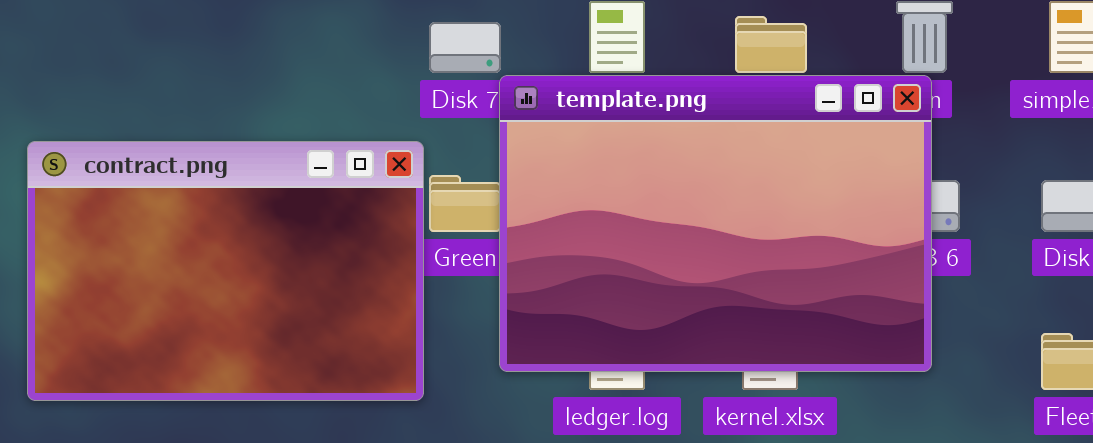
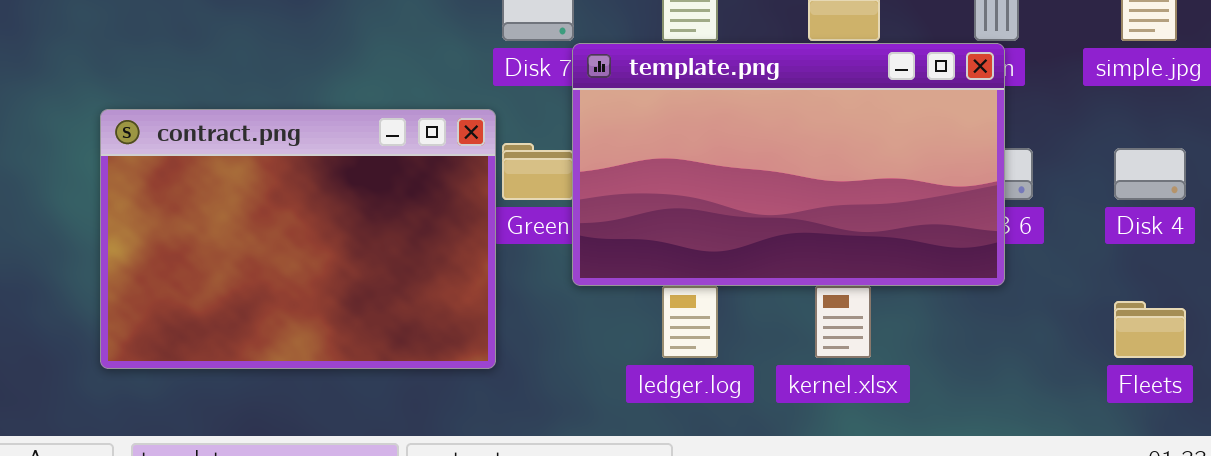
template.png: [499,75,932,372] -> [572,43,1005,286], resized

